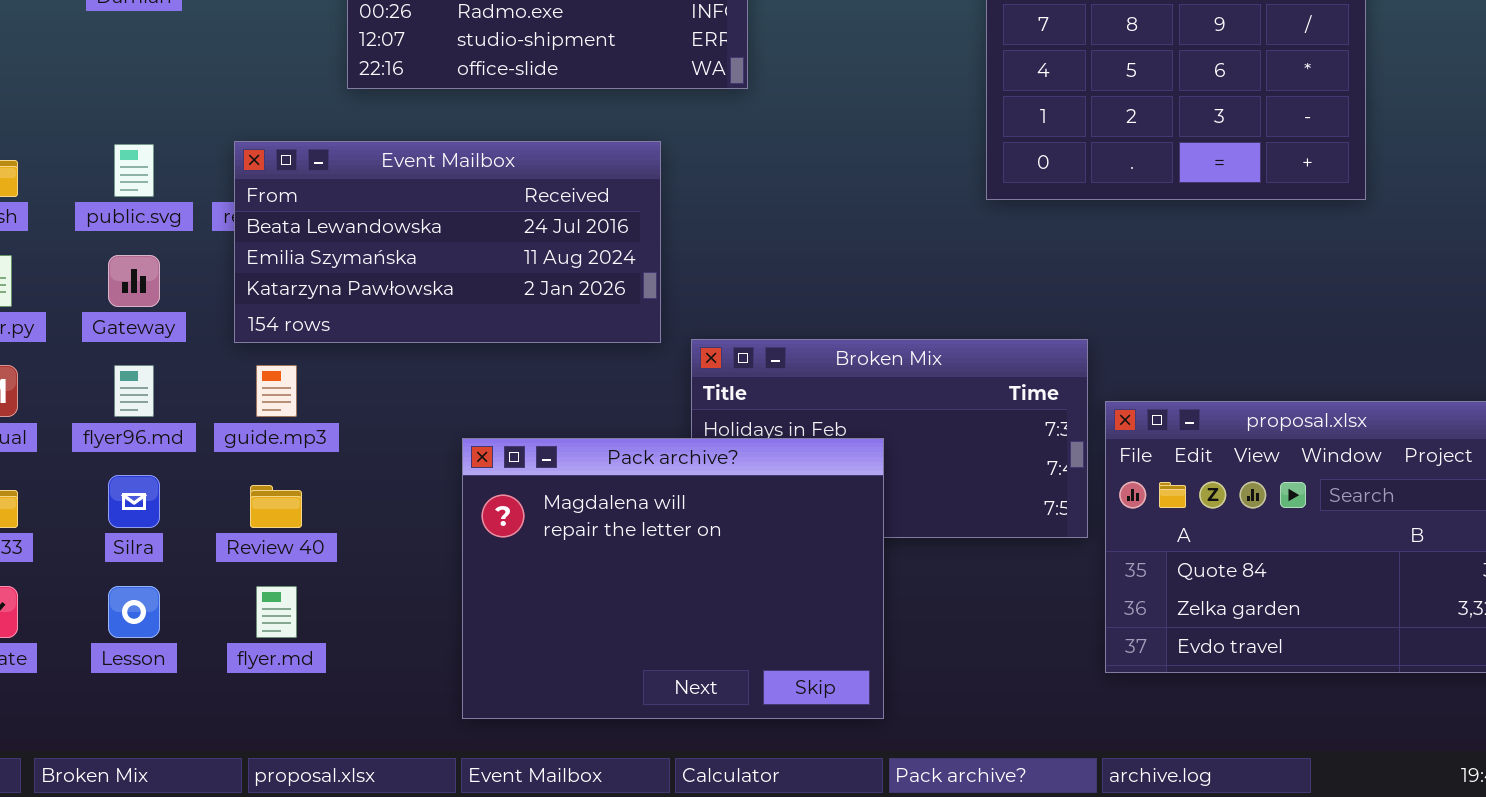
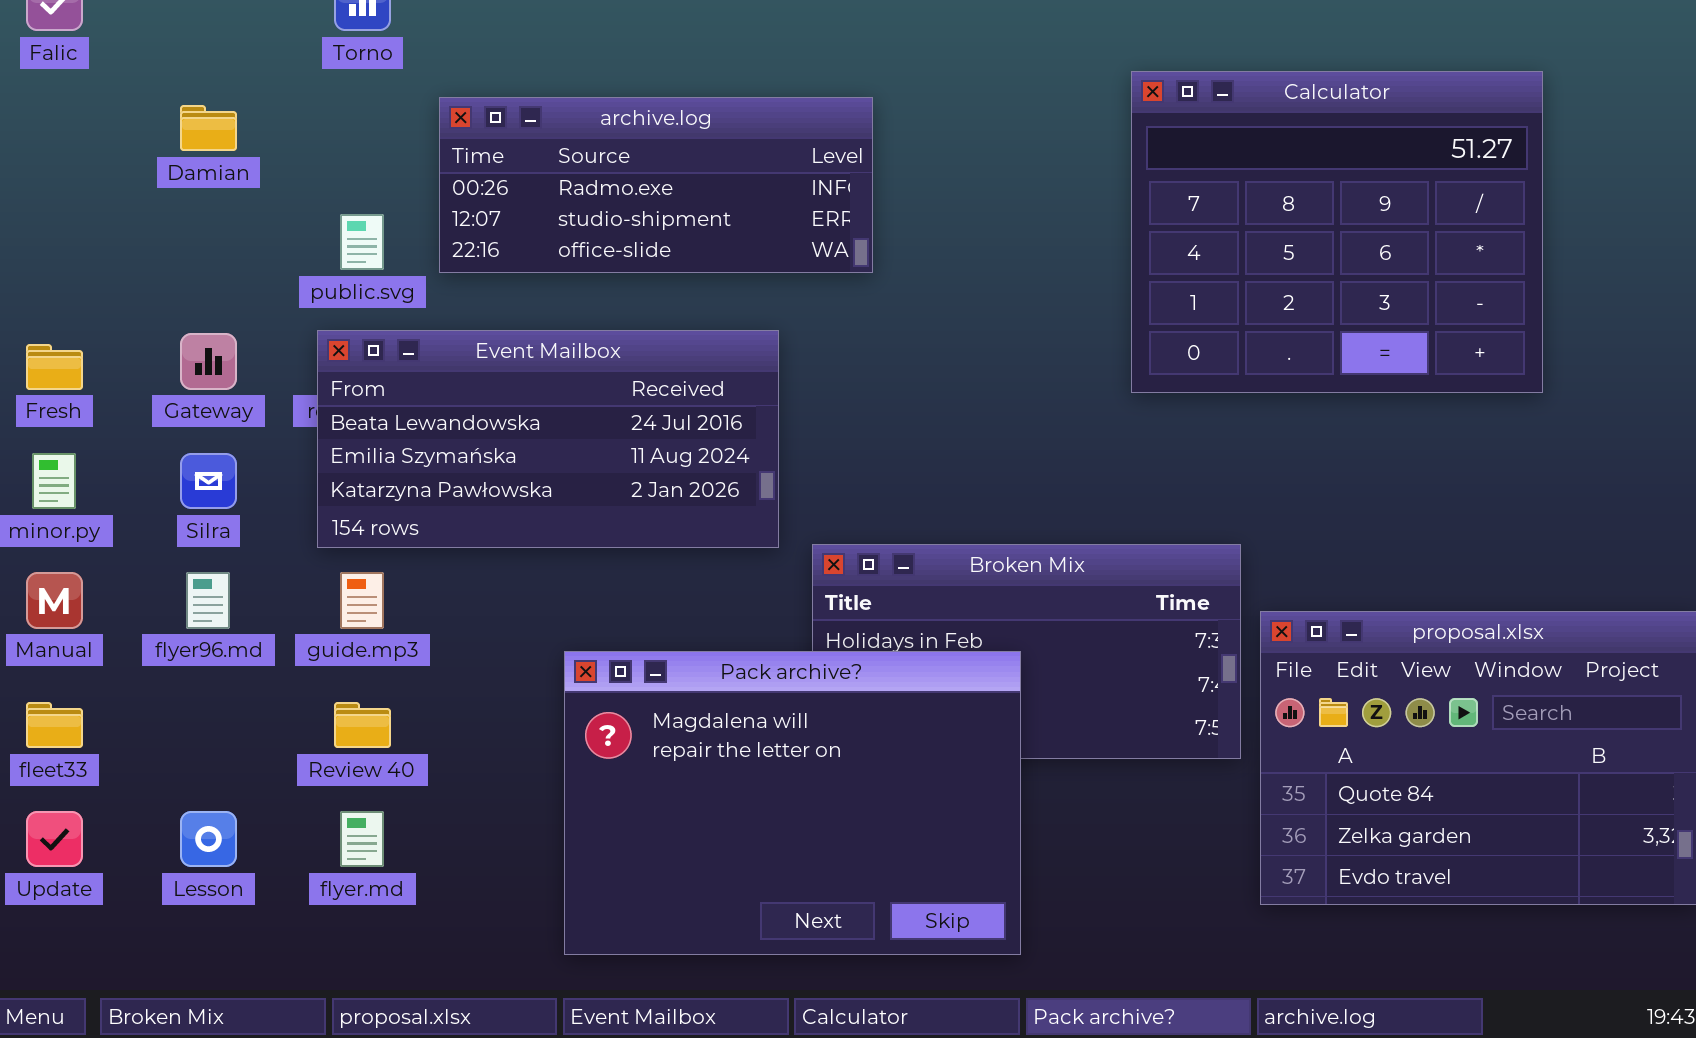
public.svg: [114,144,154,197] -> [340,214,384,270], moved
Gateway: [108,255,160,307] -> [180,333,237,390], moved
Silra: [108,475,160,528] -> [180,453,237,509], moved

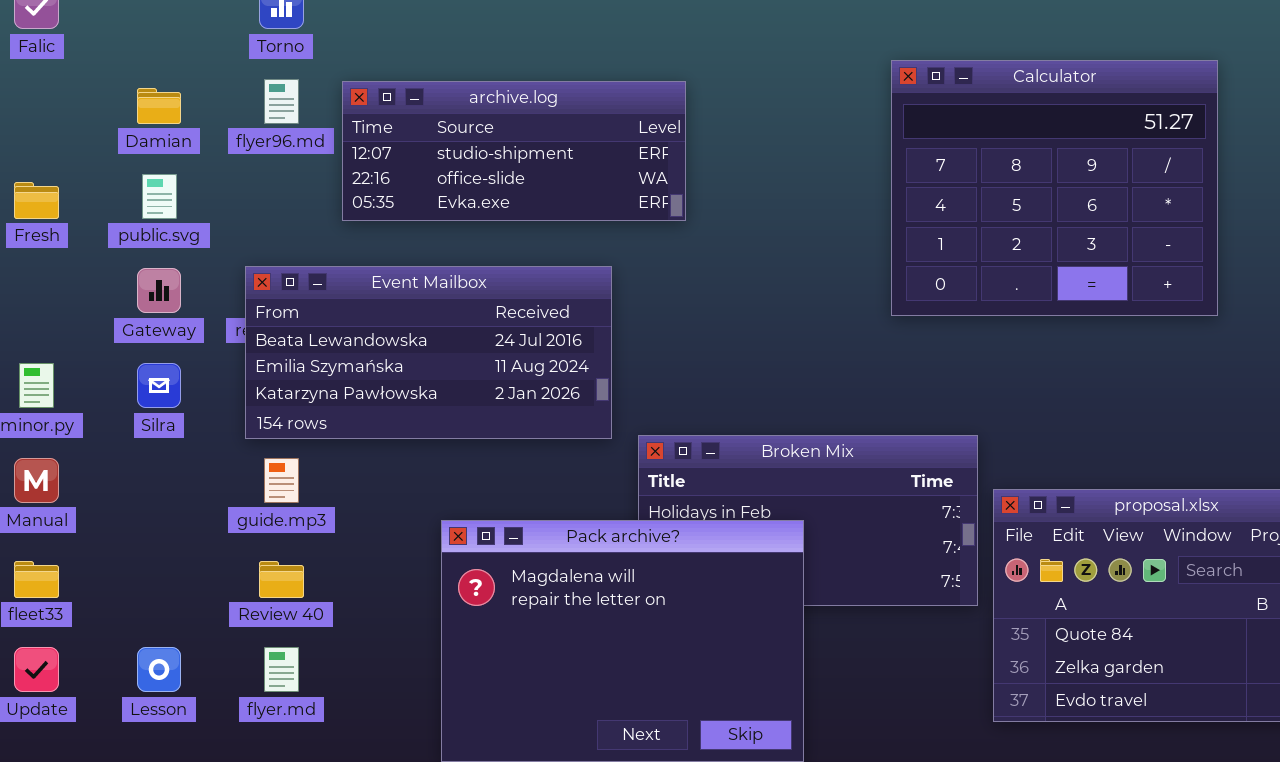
archive.log: [439,97,873,273] -> [342,81,686,221], scrolled down 1 row
public.svg: [340,214,384,270] -> [142,174,177,219], moved
Fresh: [26,344,83,390] -> [14,182,59,219], moved
flyer96.md: [186,572,230,629] -> [264,79,299,124], moved

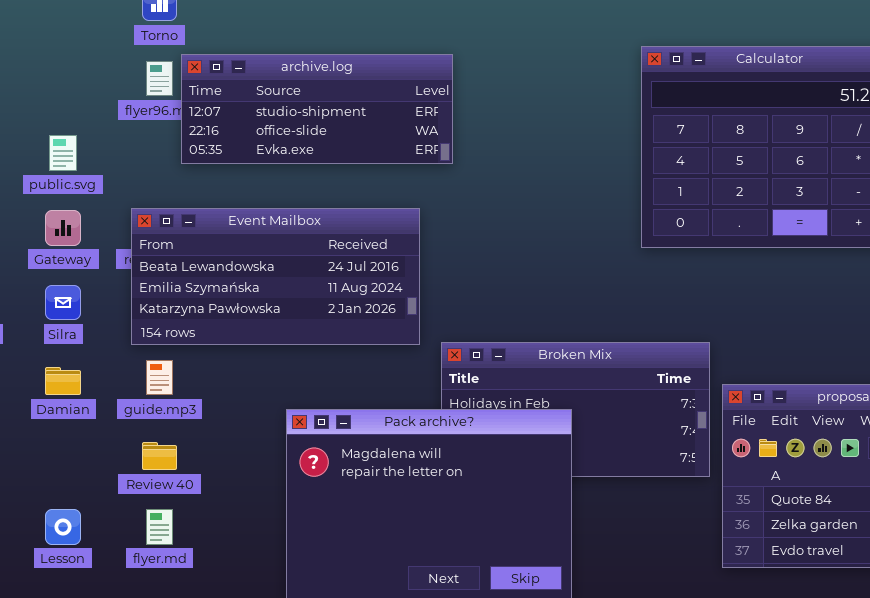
archive.log: [342,81,686,221] -> [181,54,453,164], moved
Damian: [137,88,181,124] -> [45,367,81,395], moved

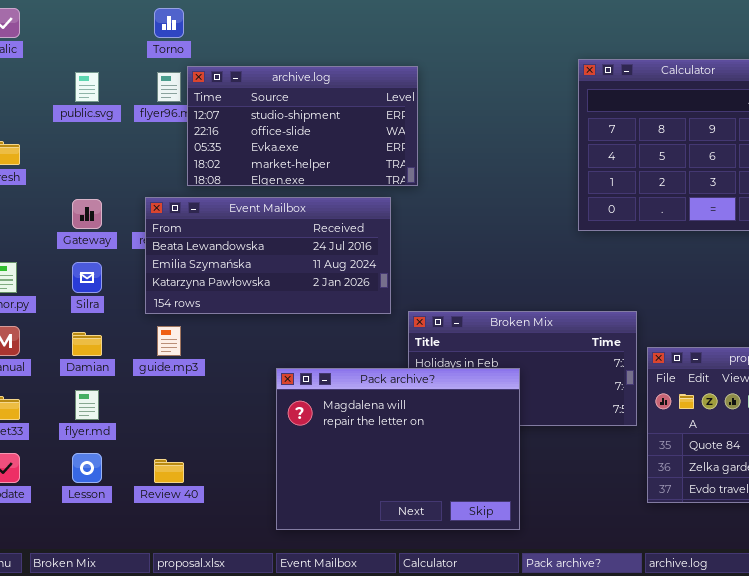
archive.log: [181,54,453,164] -> [187,66,418,186], resized
public.svg: [49,135,77,171] -> [75,72,99,102], moved
Review 40: [142,442,177,470] -> [154,459,184,483], moved
flyer.md: [146,509,173,545] -> [75,390,99,420], moved

